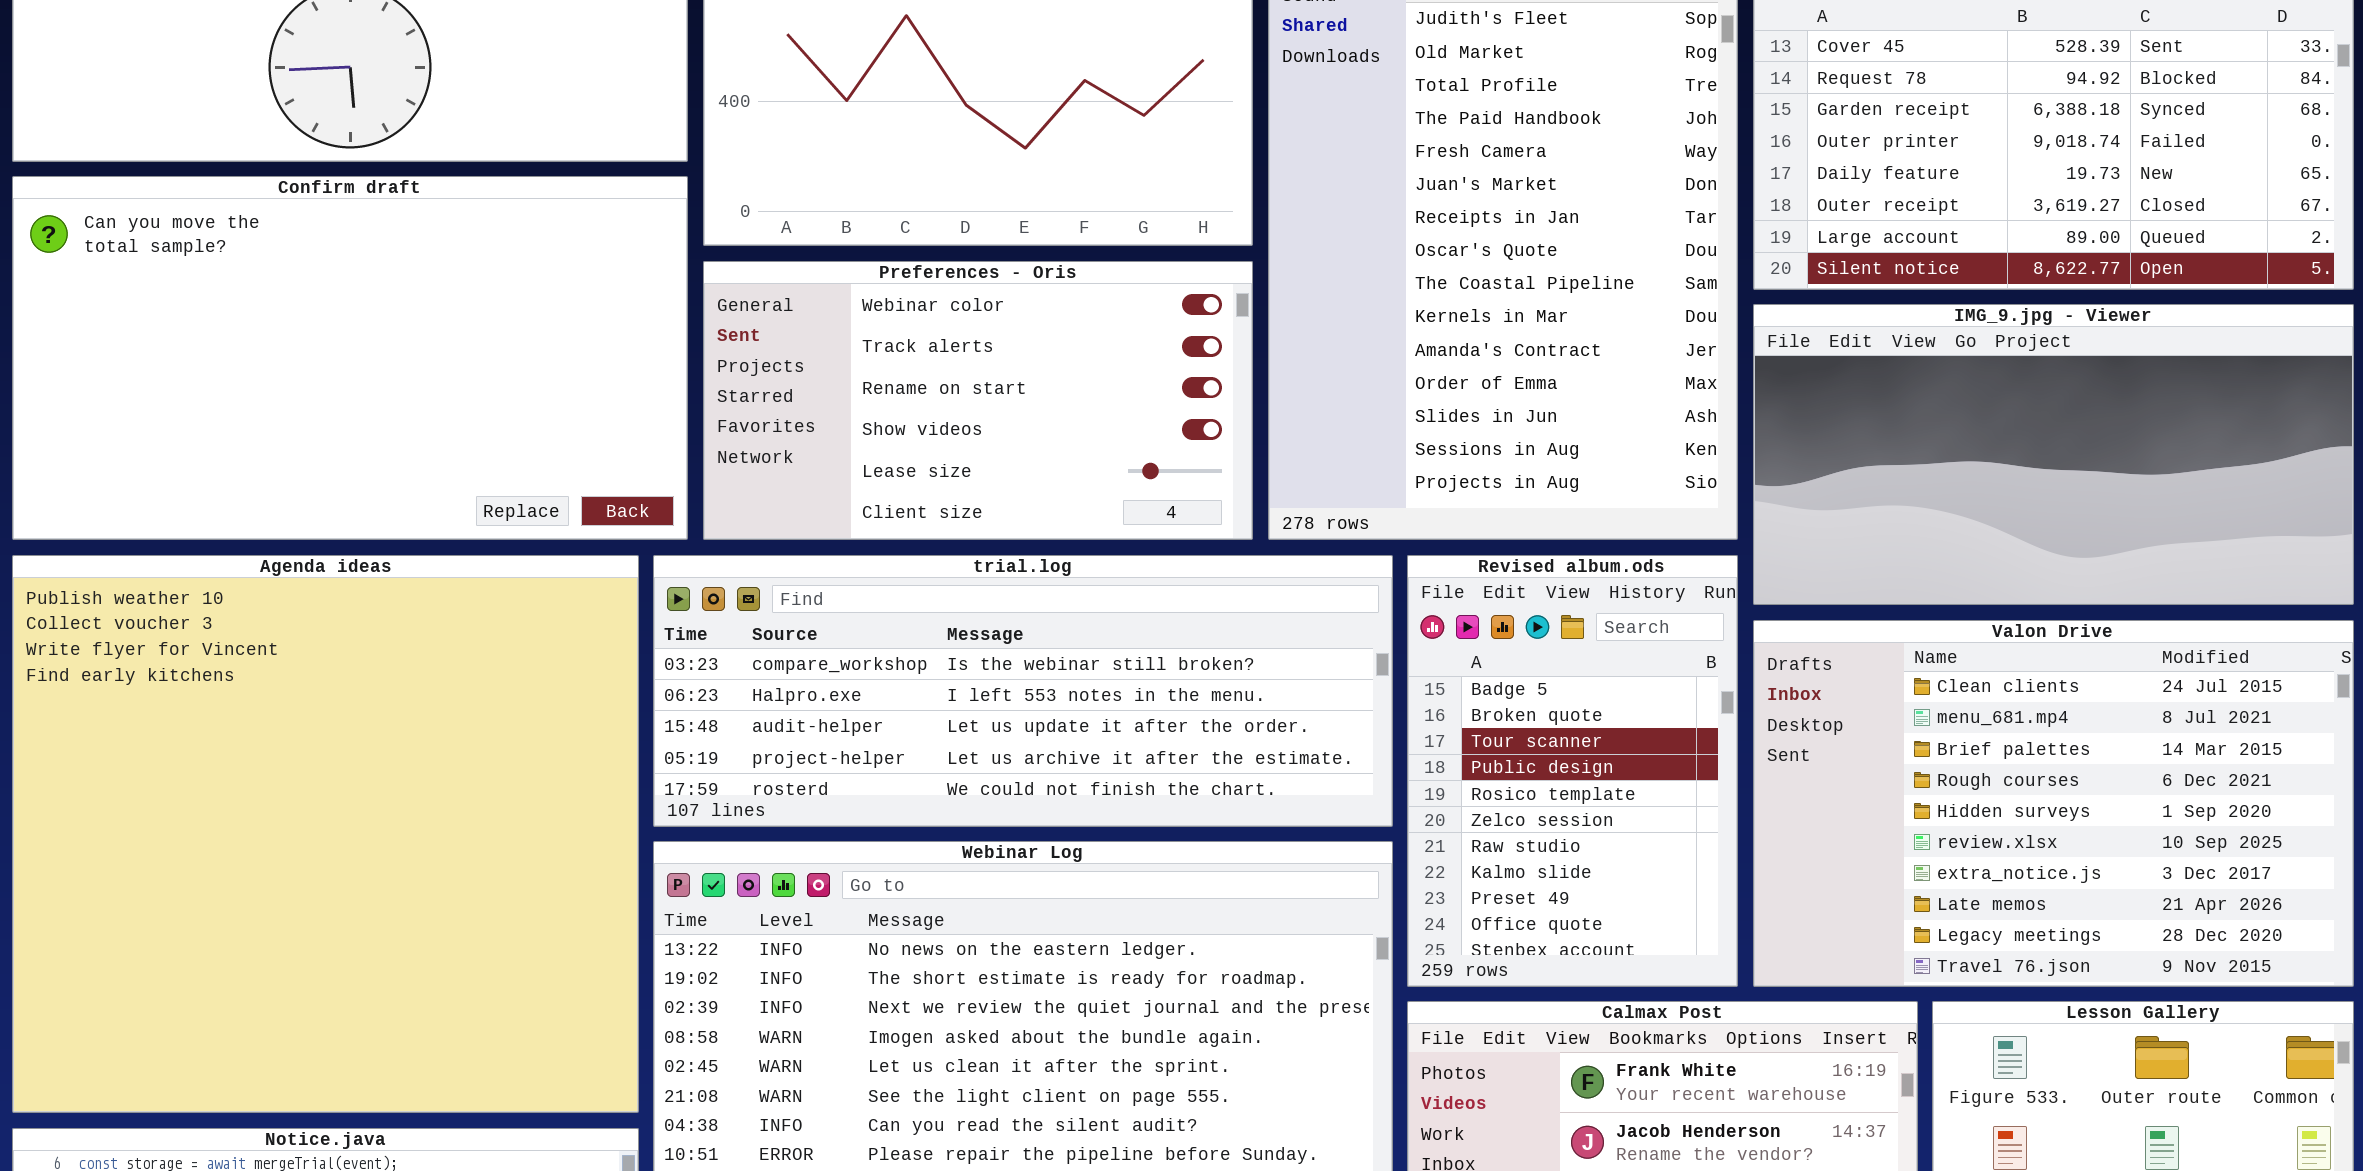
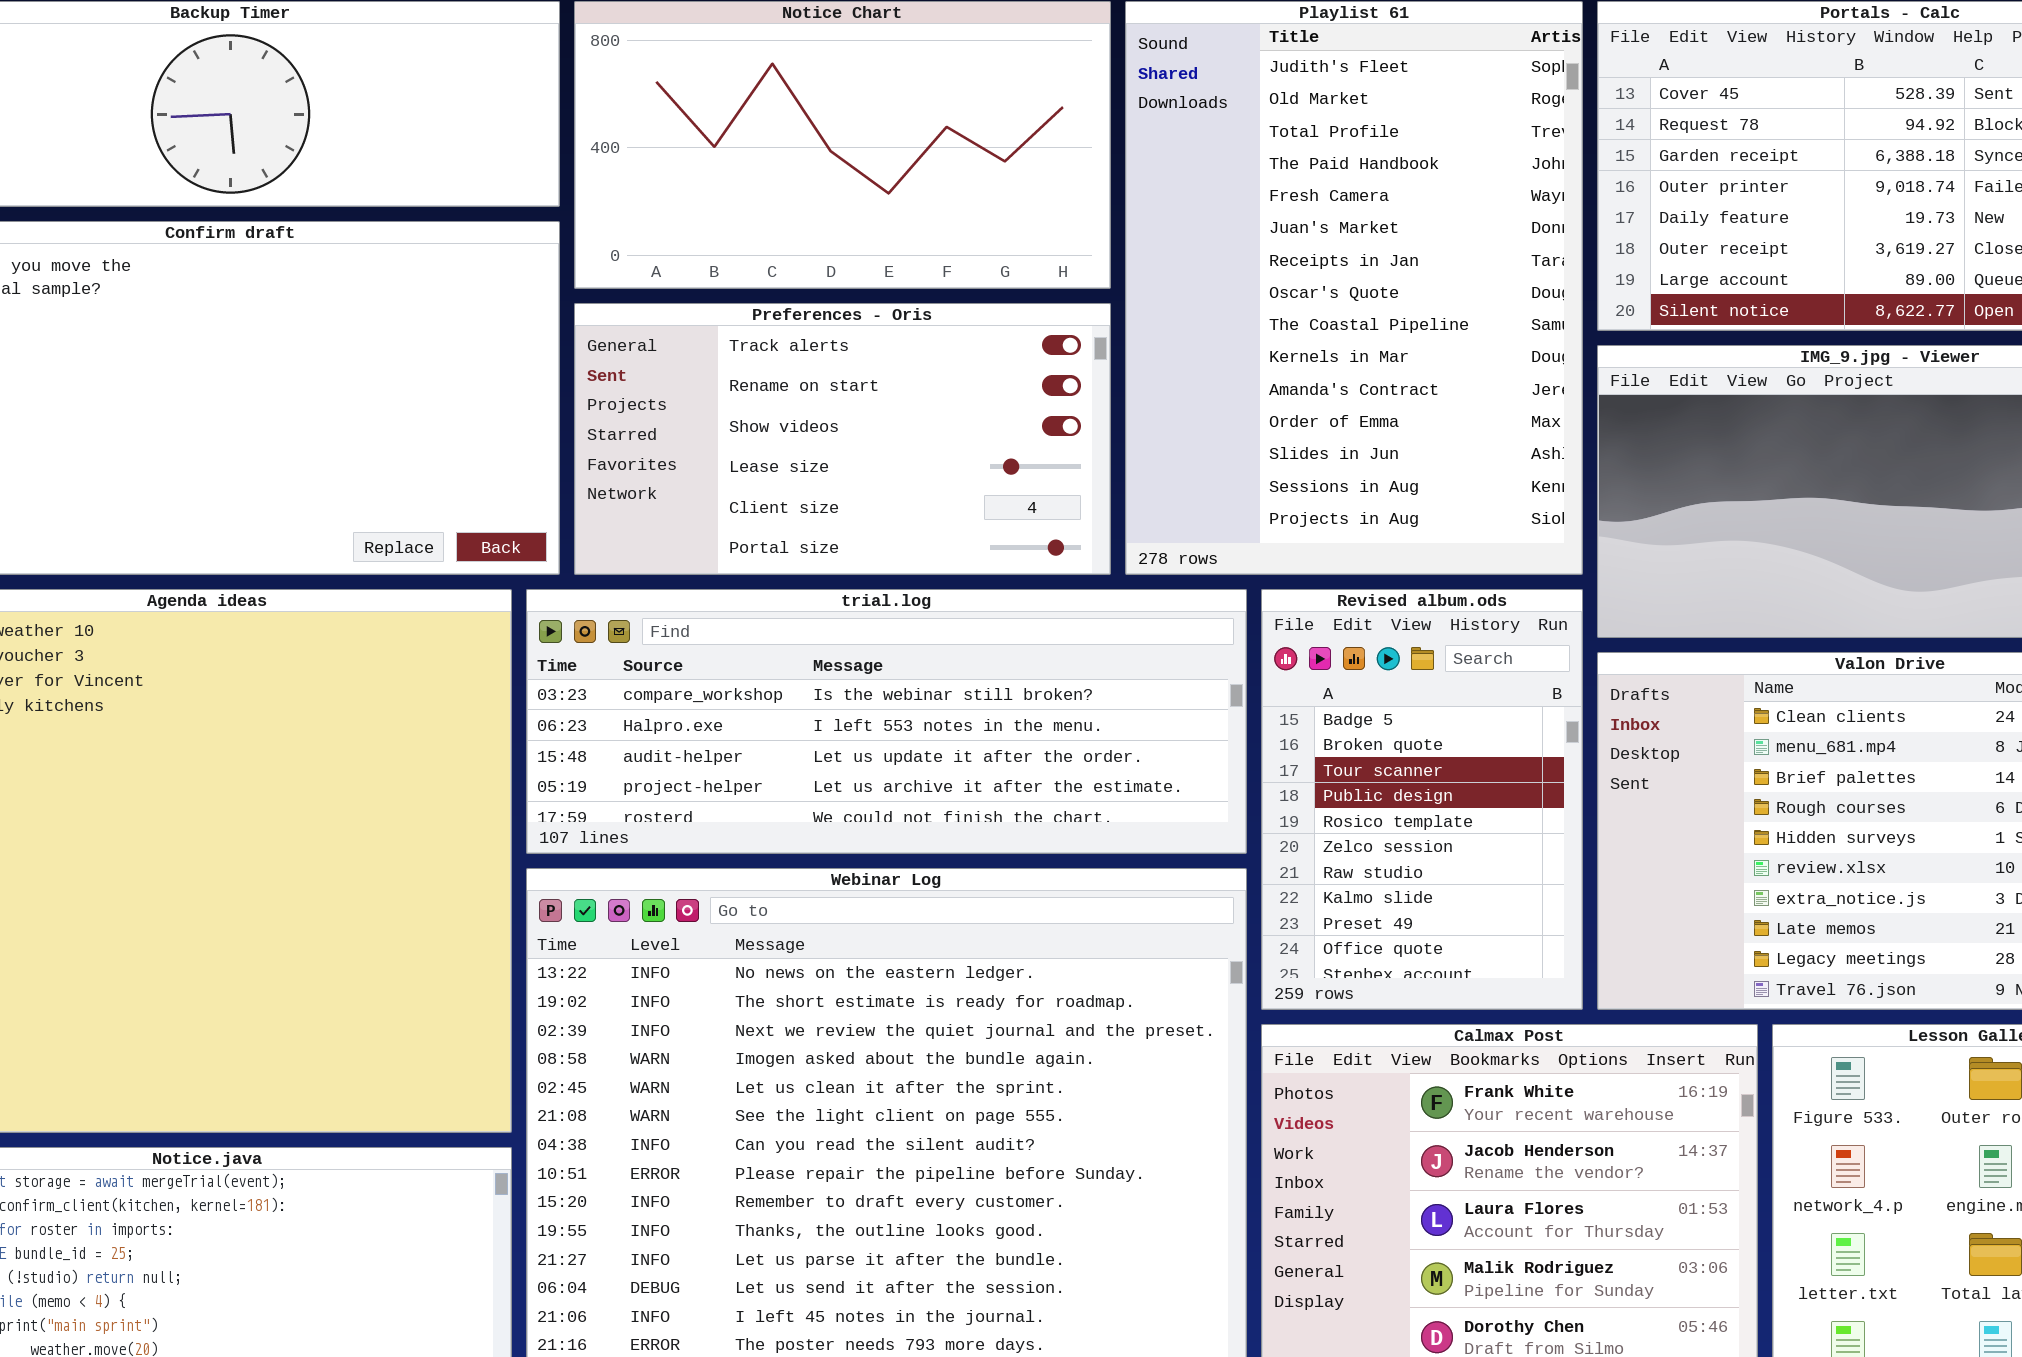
Preferences - Oris: [703,261,1253,540] -> [574,303,1111,575], scrolled down 1 row

